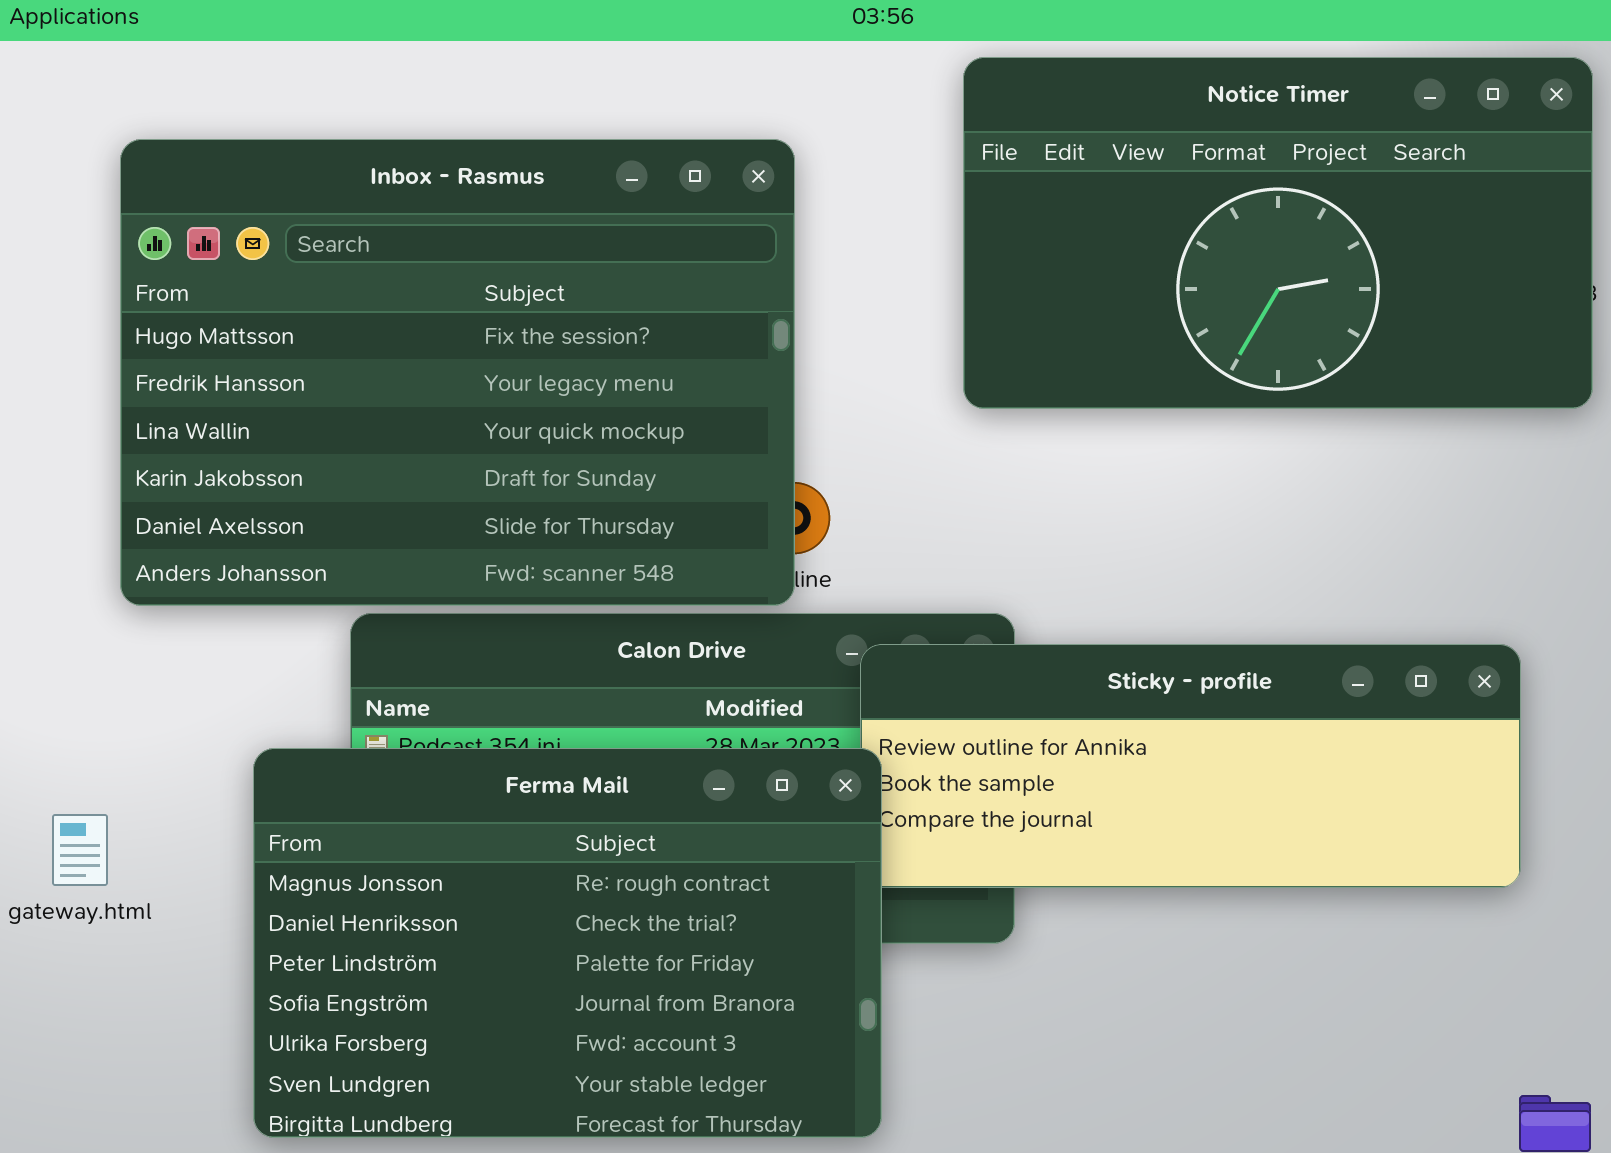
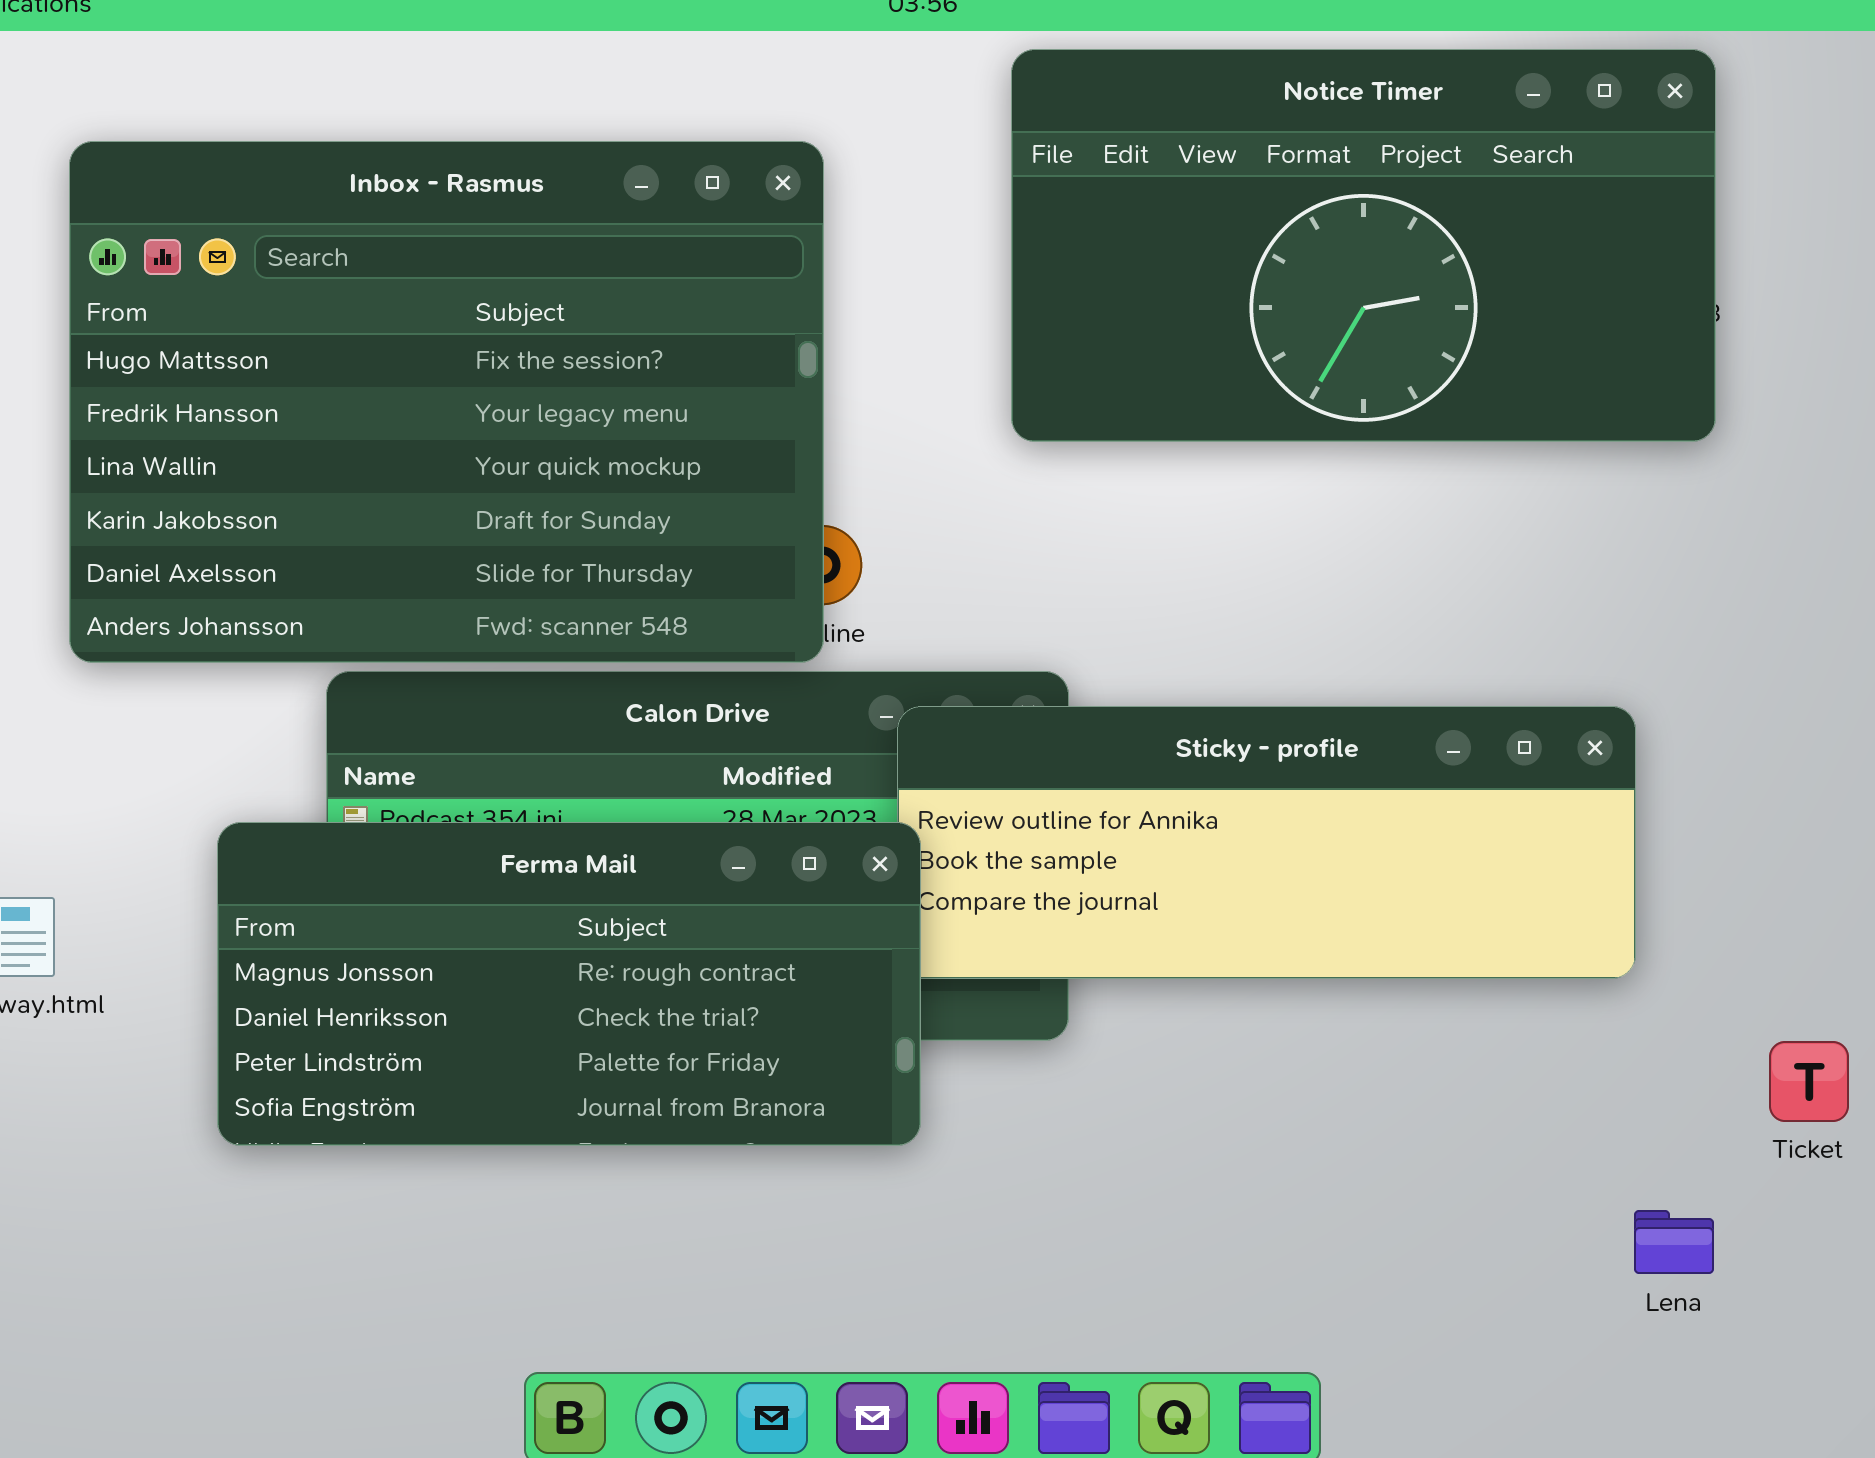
Ferma Mail: [253,748,882,1138] -> [217,822,921,1146], resized

